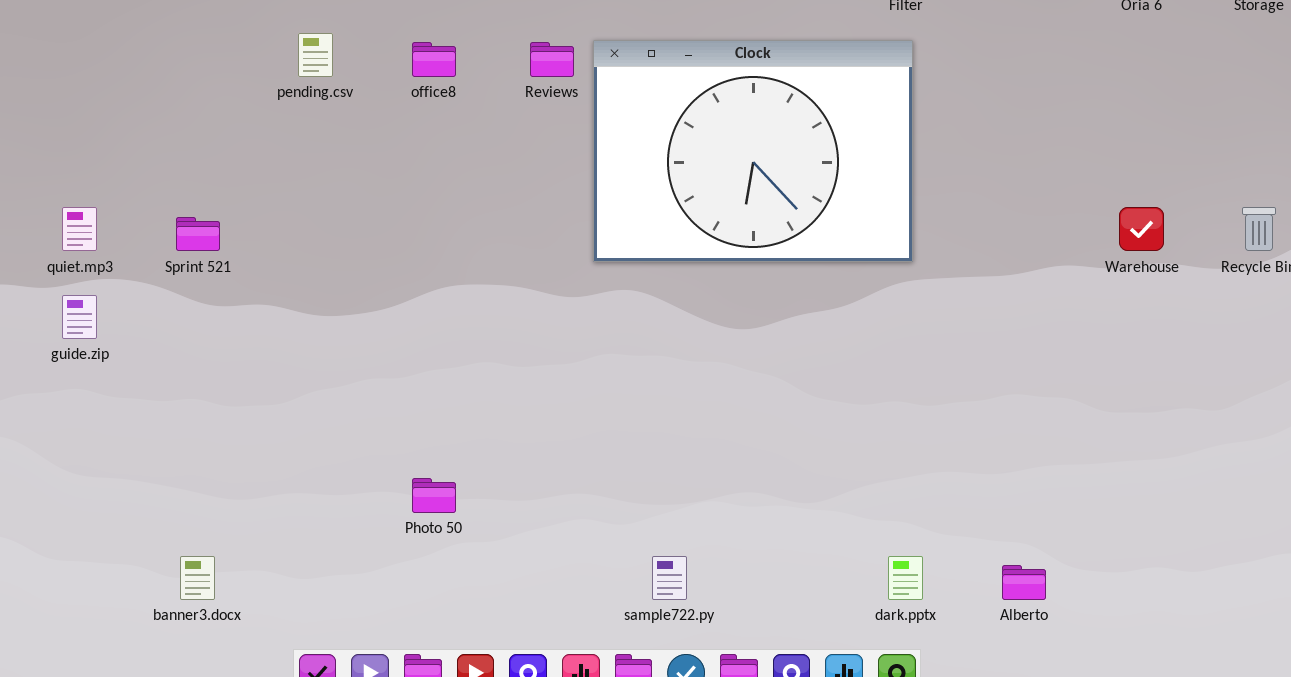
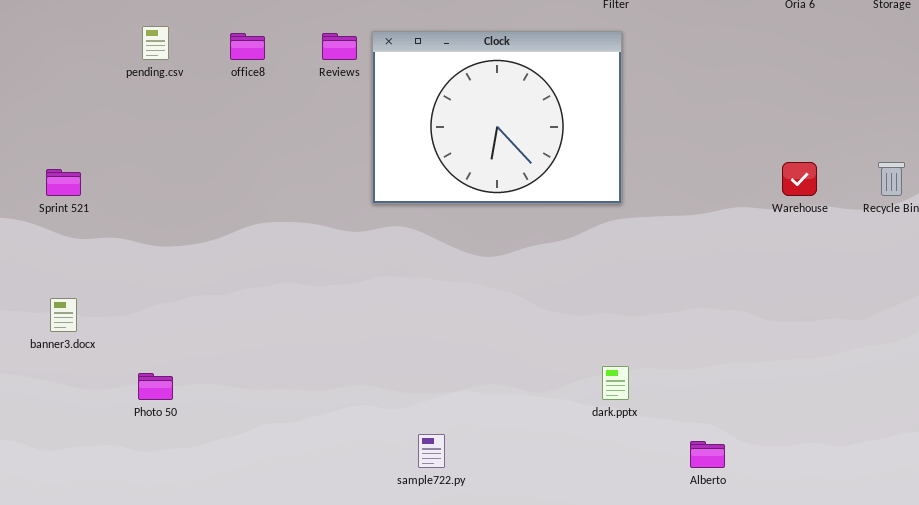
Photo 50: [412,478,456,513] -> [138,373,173,400], moved
banner3.docx: [180,556,215,600] -> [50,298,77,332], moved
dark.pptx: [888,556,923,600] -> [602,366,629,400], moved

